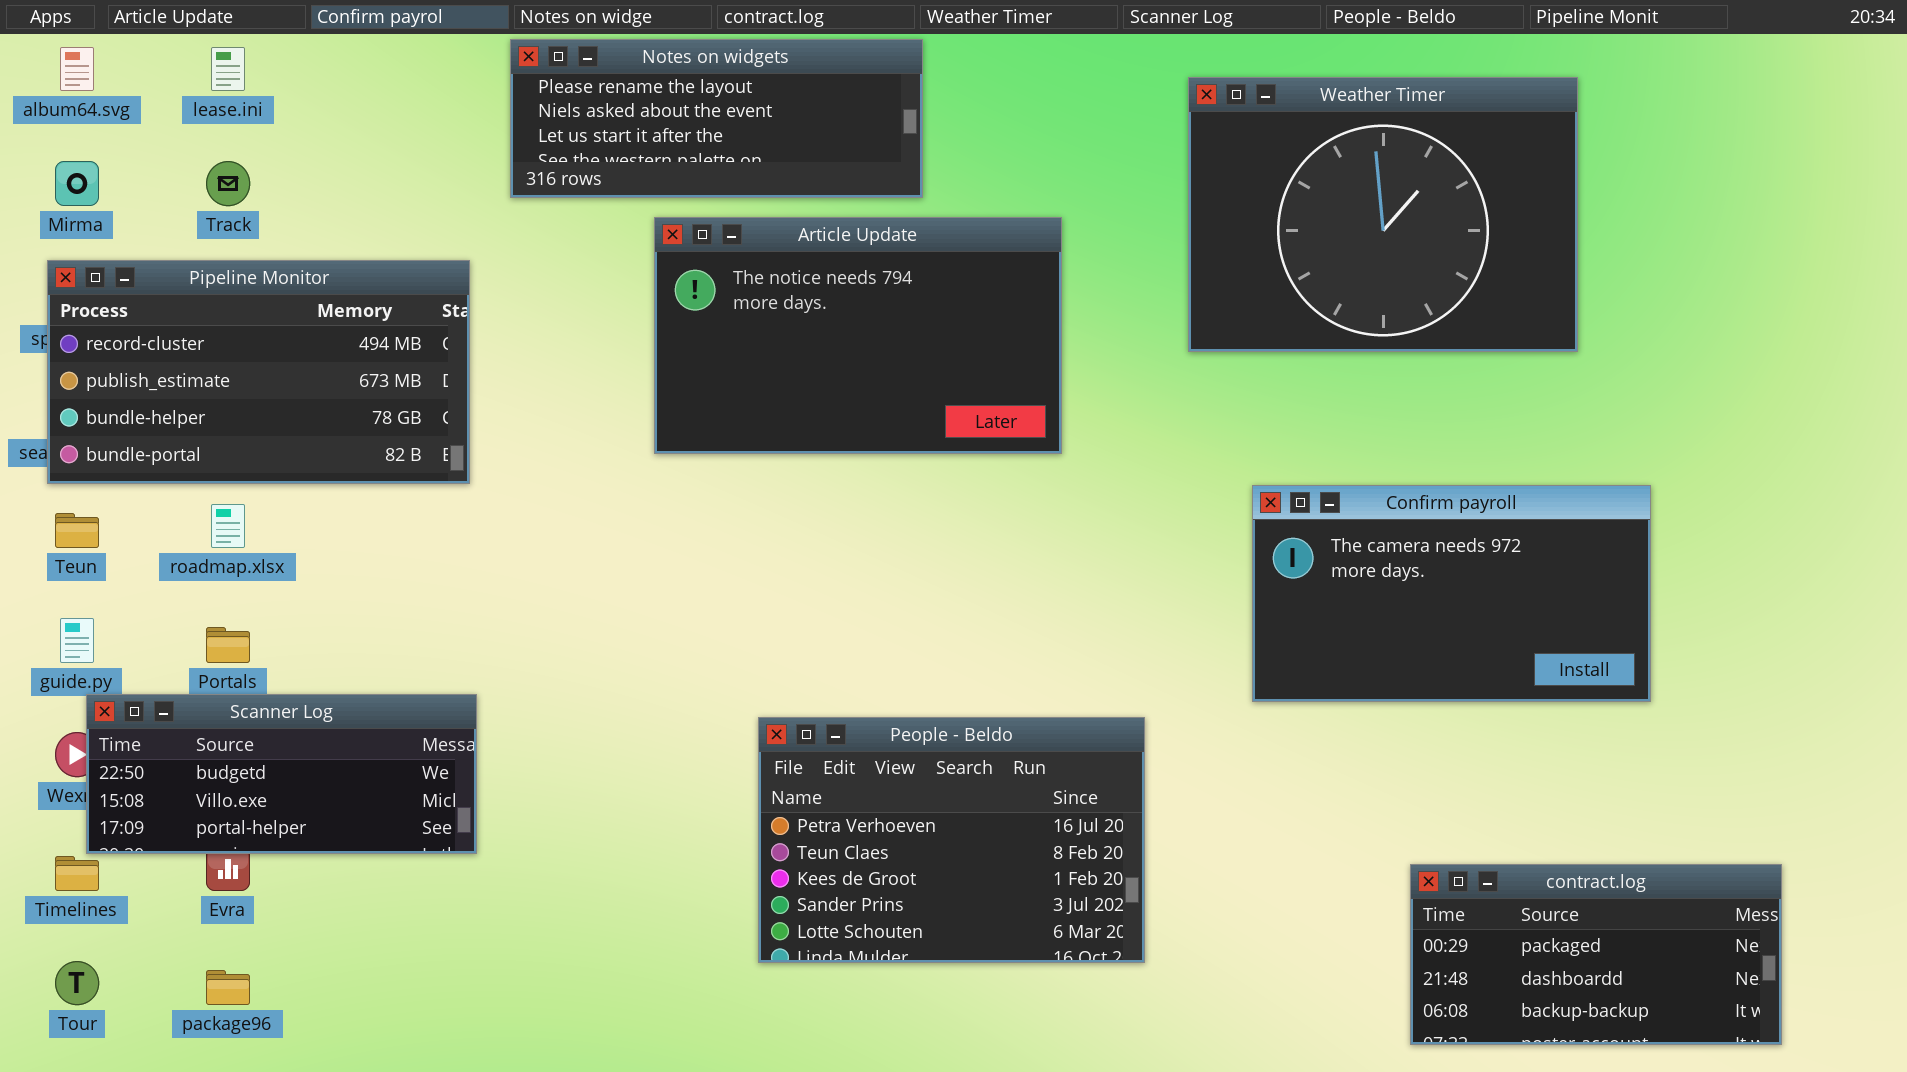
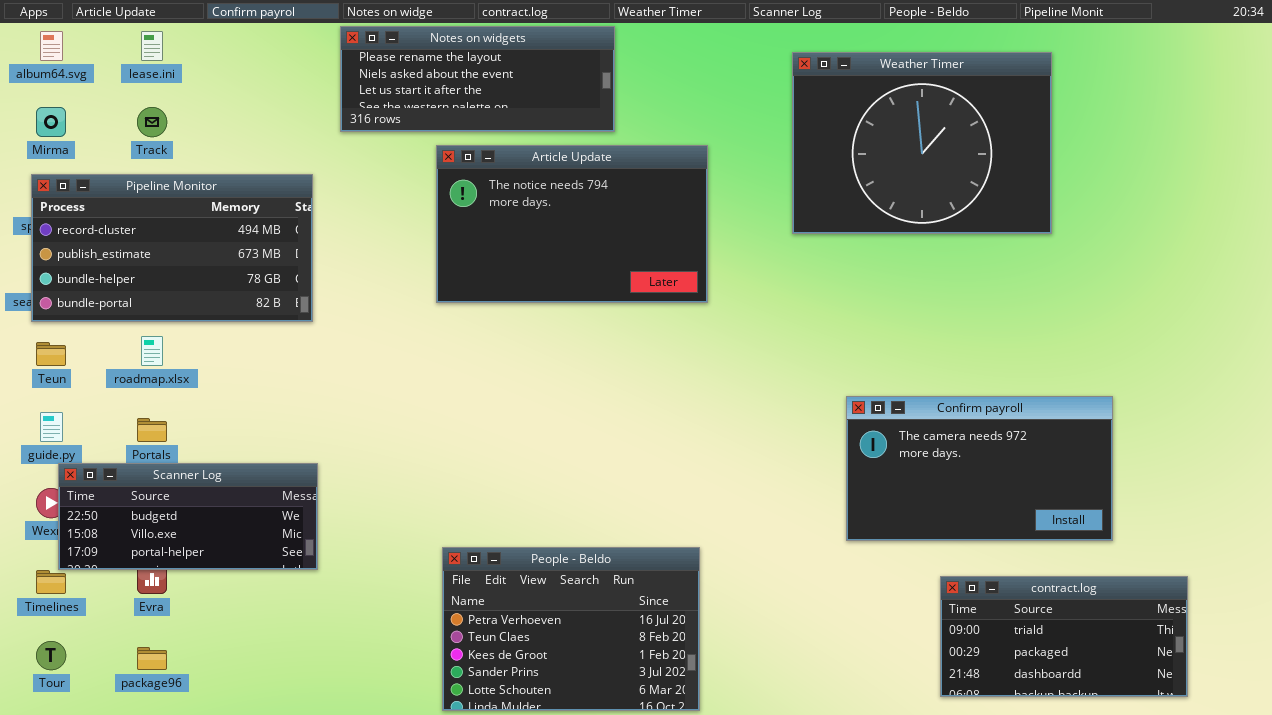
Confirm payroll: [1252,485,1651,702] -> [846,396,1113,541], moved
People - Beldo: [758,717,1145,963] -> [442,547,700,711], moved
contract.log: [1410,864,1782,1045] -> [940,576,1188,697], scrolled up 1 row

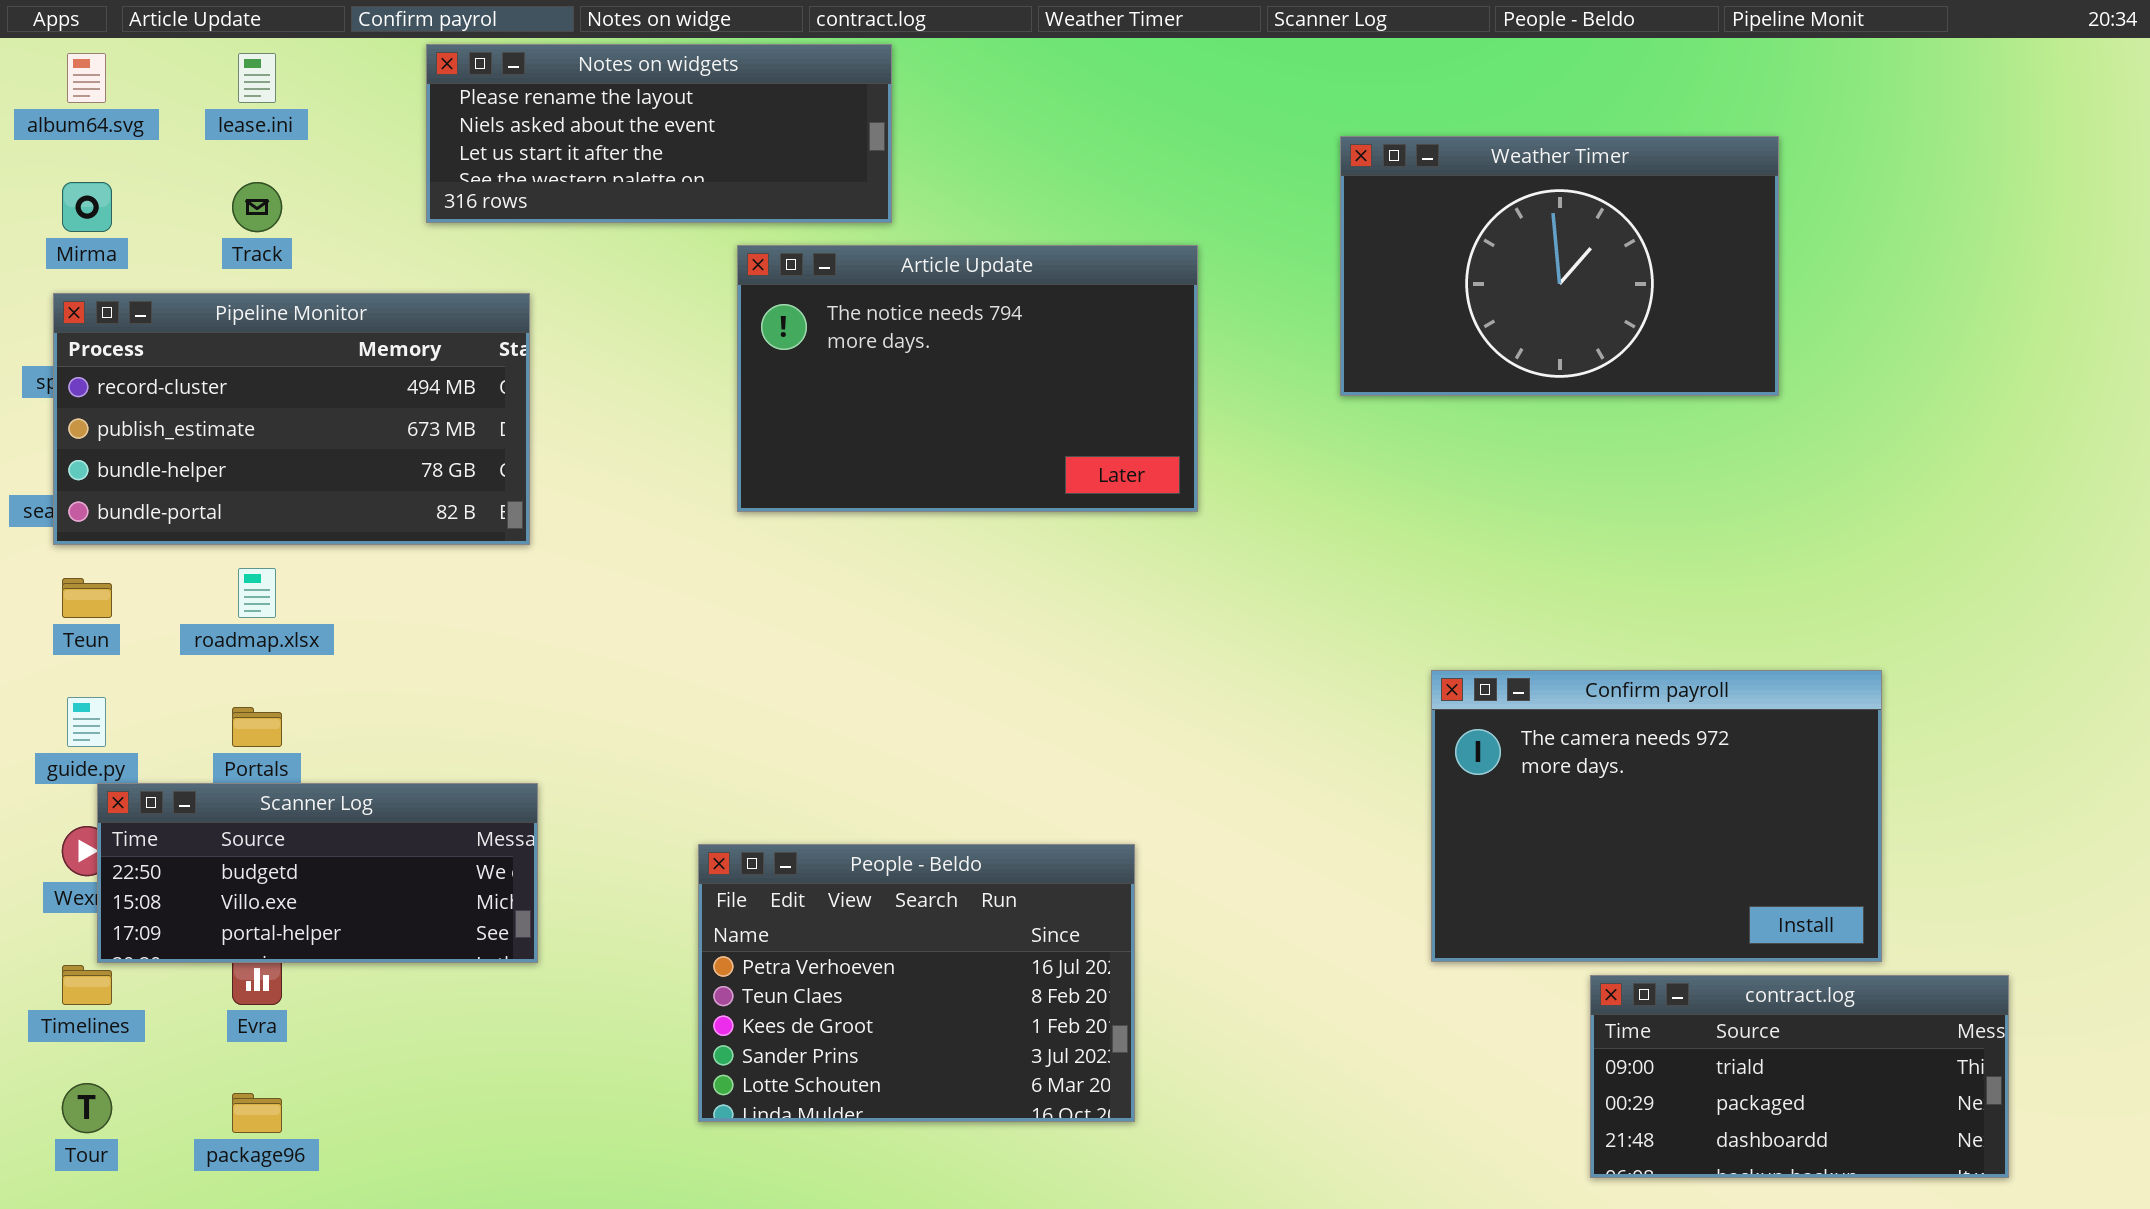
Notes on widgets: [340,26,615,132] -> [426,44,892,223], moved
Weather Timer: [792,52,1052,234] -> [1340,136,1779,396], resized
Confirm payroll: [846,396,1113,541] -> [1431,670,1882,962], resized
People - Beldo: [442,547,700,711] -> [698,844,1135,1122], moved

